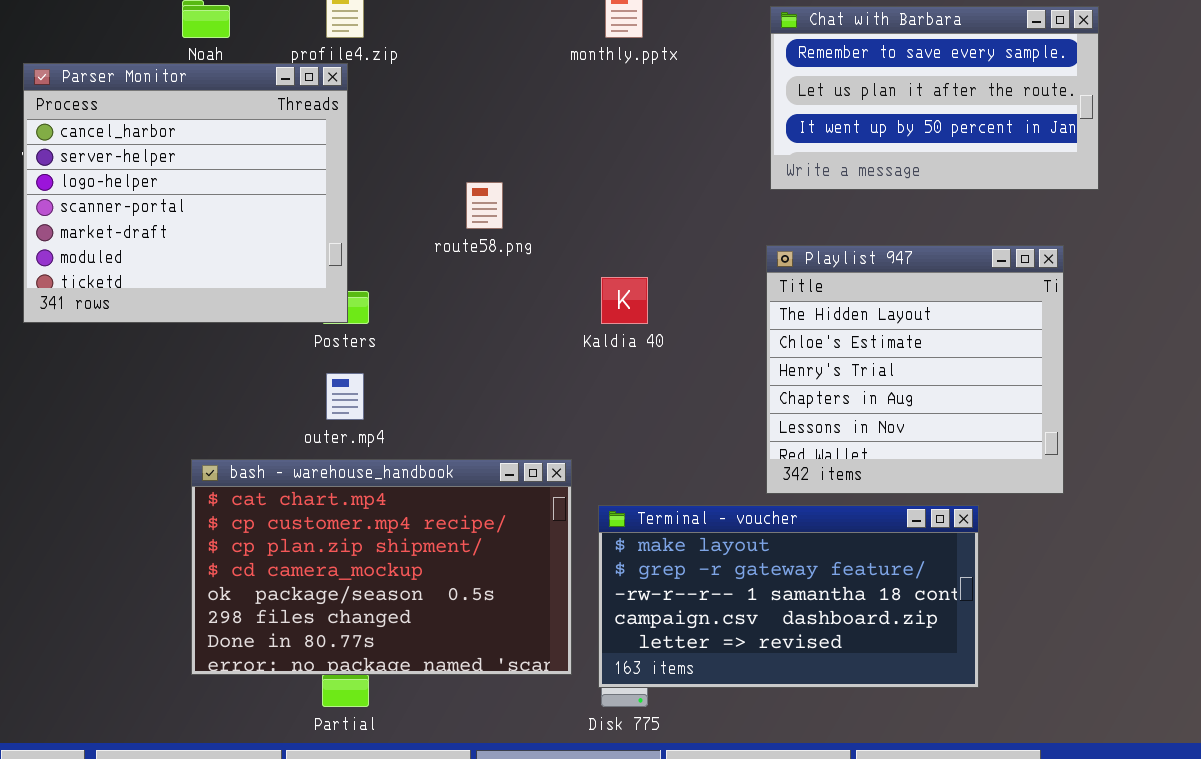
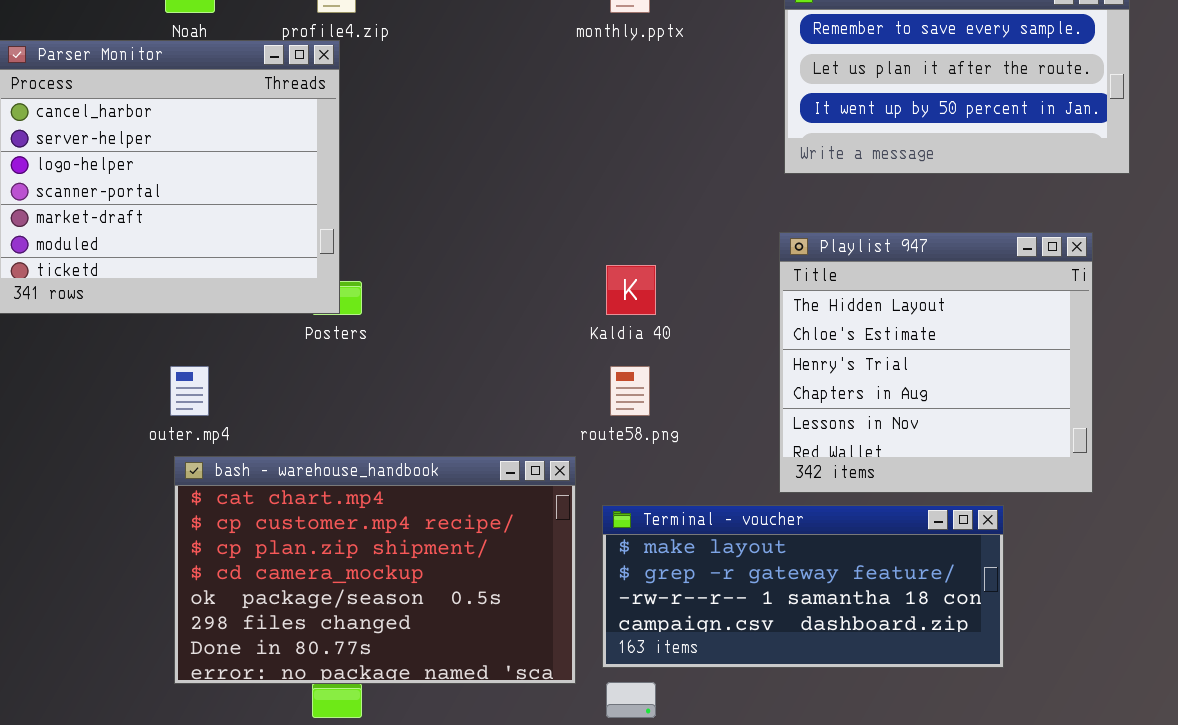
route58.png: [466,182,503,229] -> [610,366,650,416], moved
outer.mp4: [326,373,364,420] -> [170,366,209,416], moved
Terminal - voucher: [598,505,979,688] -> [602,505,1004,668], resized

